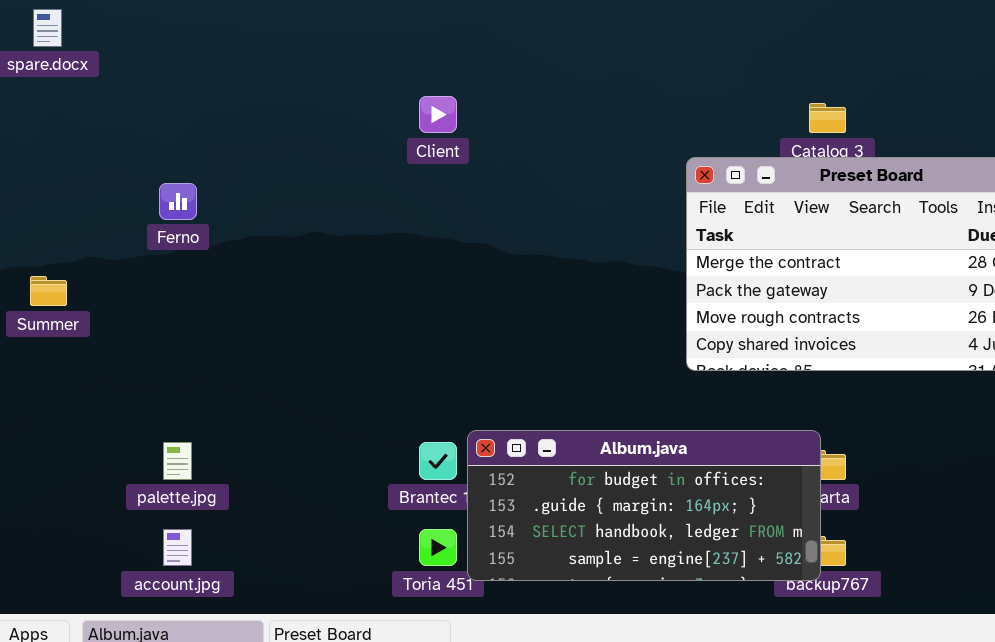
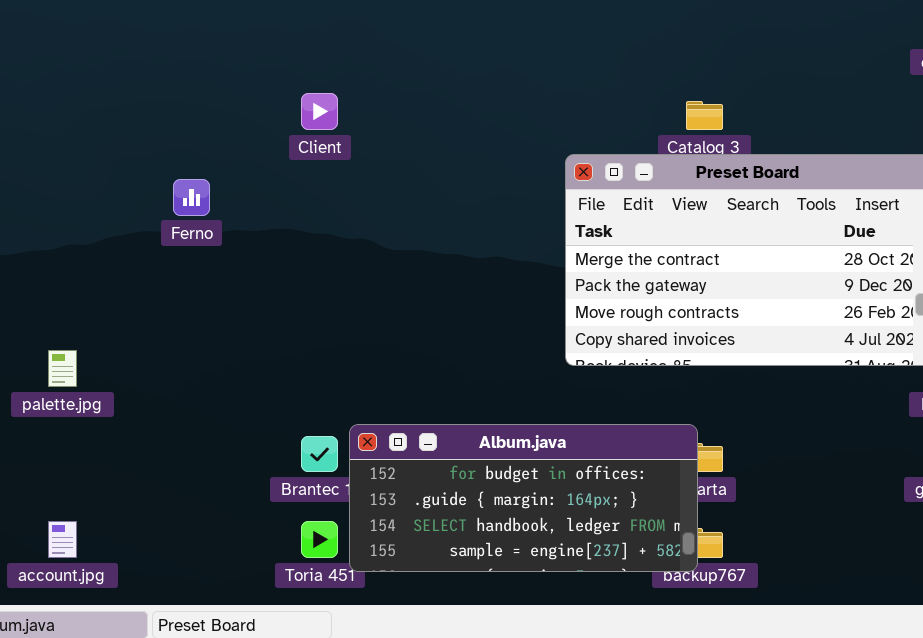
Ferno: [159,183,197,220] -> [173,179,210,216], moved
palette.jpg: [163,442,192,480] -> [48,350,77,387], moved

